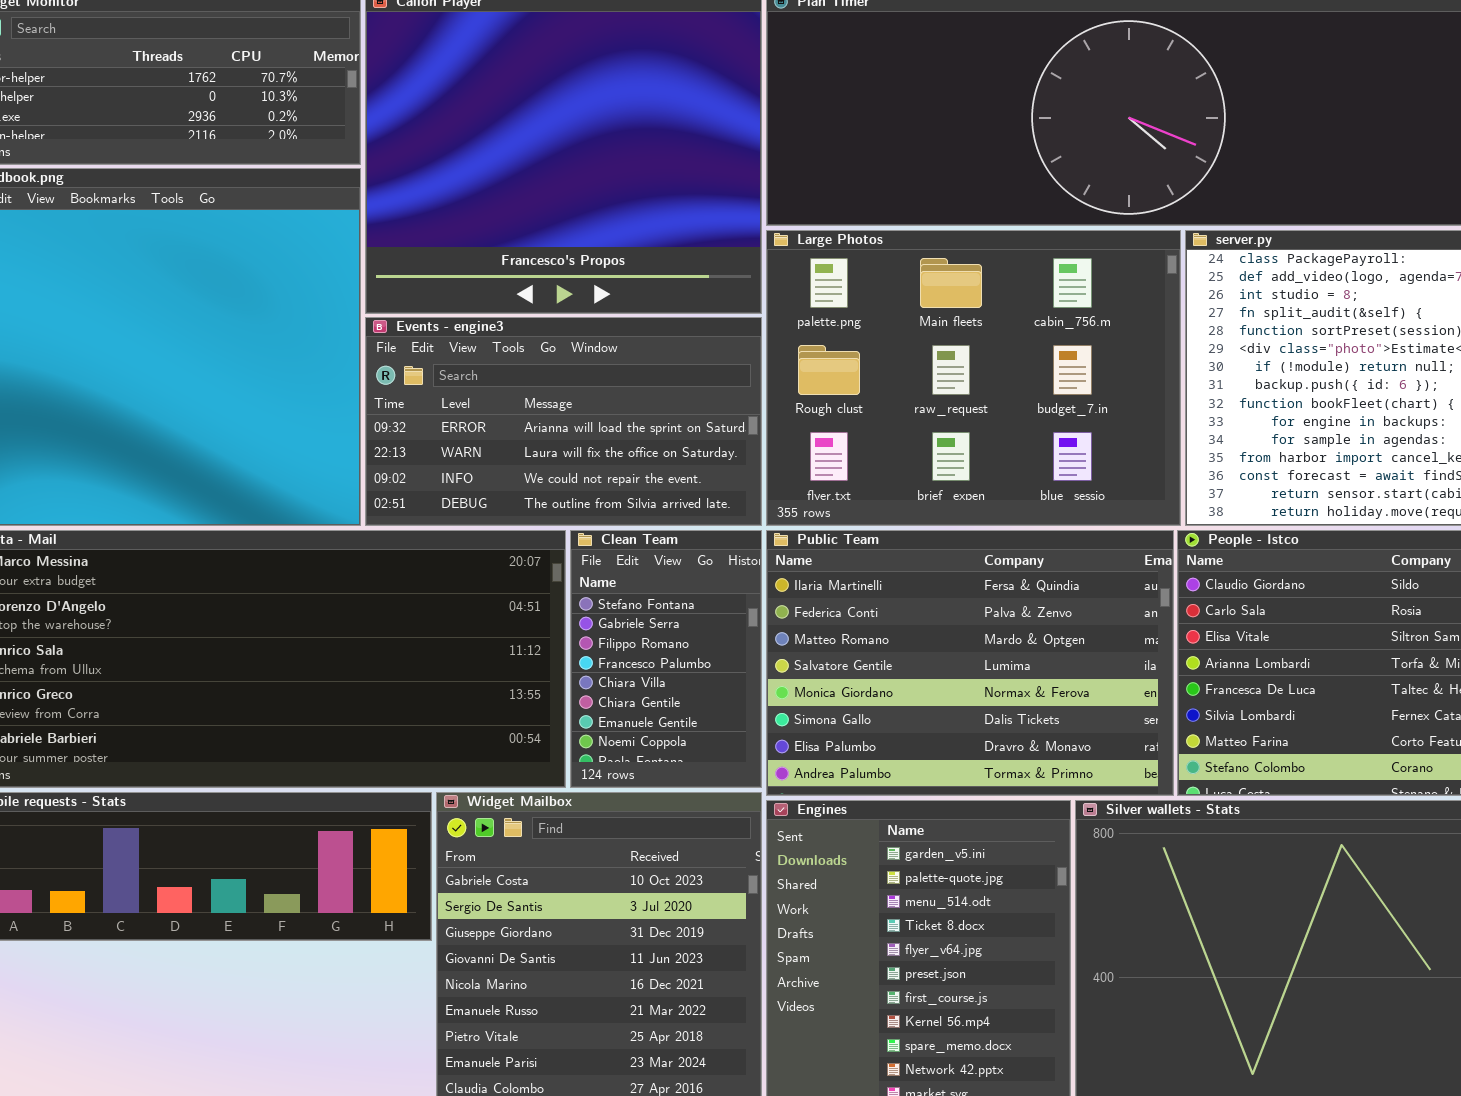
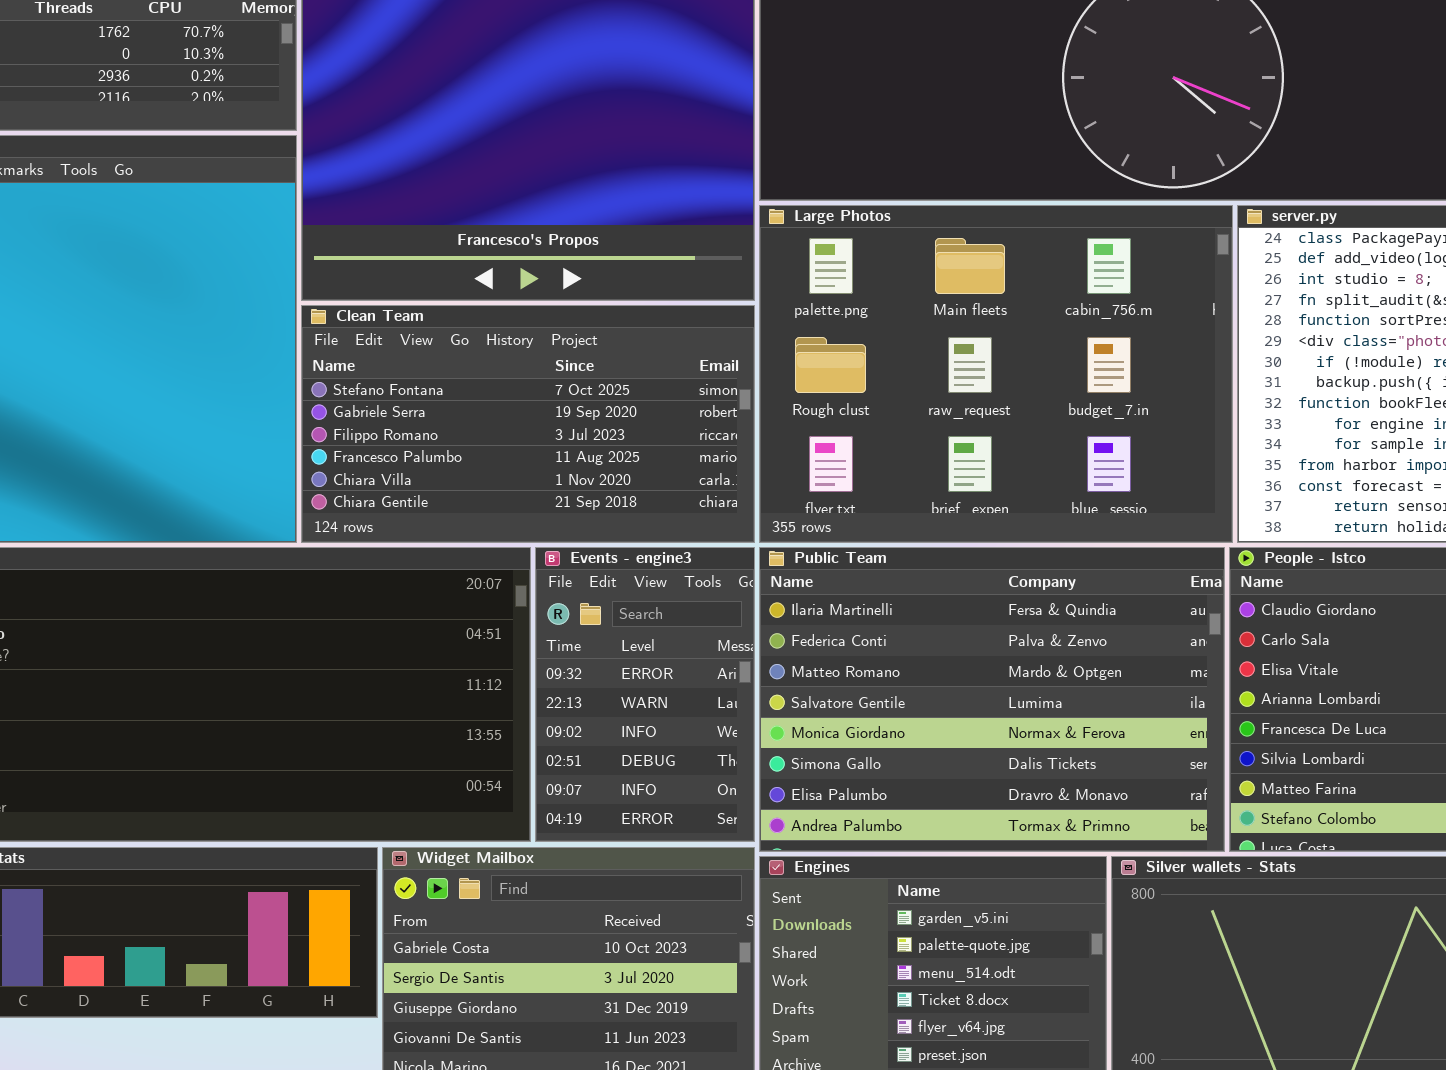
Events - engine3: [365,317,762,526] -> [535,547,755,842], moved, resized
Clean Team: [570,530,762,788] -> [301,305,755,543], moved, resized

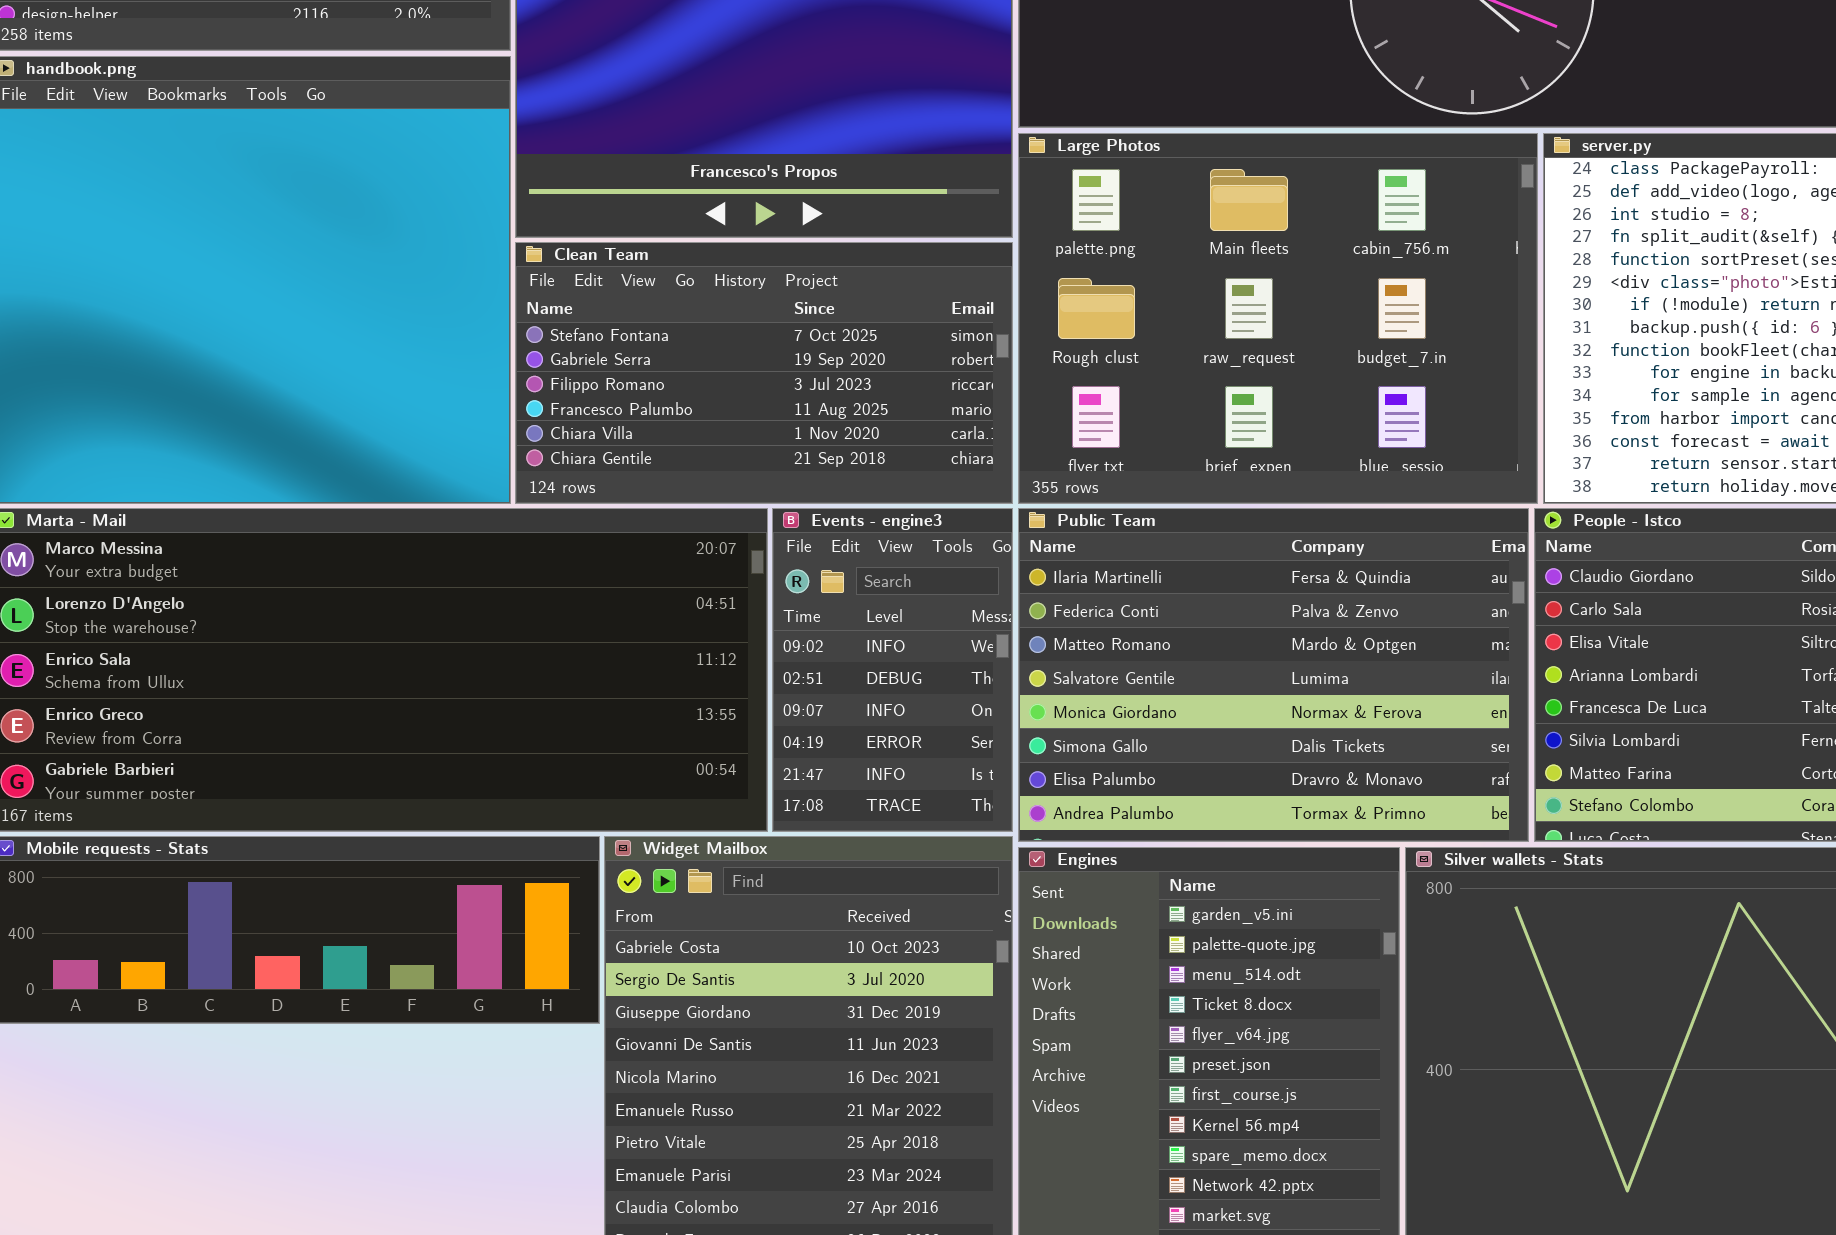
Events - engine3: [535,547,755,842] -> [772,508,1013,832], scrolled down 2 rows

